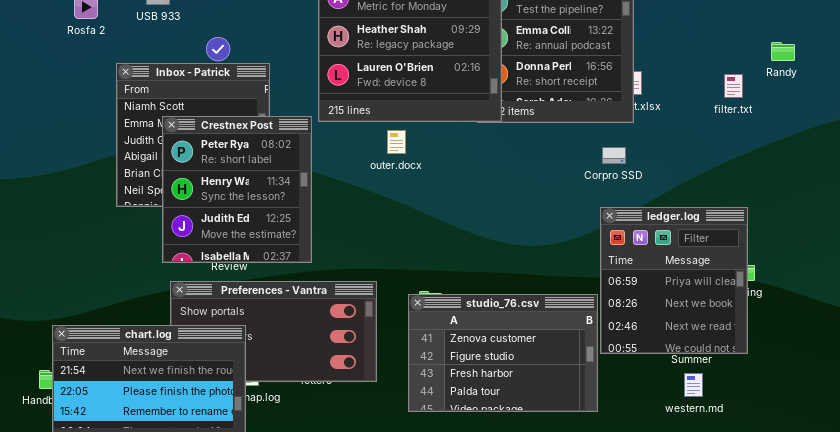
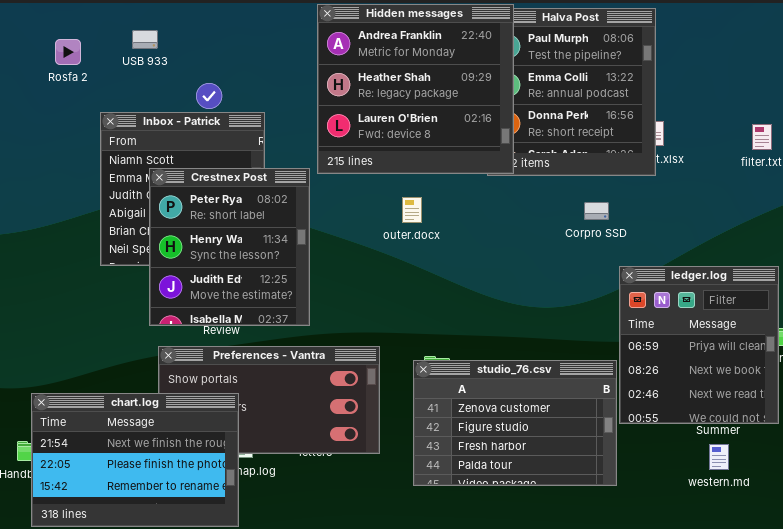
outer.docx: [387,130,406,154] -> [402,197,422,223], moved
Corpro SSD: [602,147,626,164] -> [584,202,609,220], moved

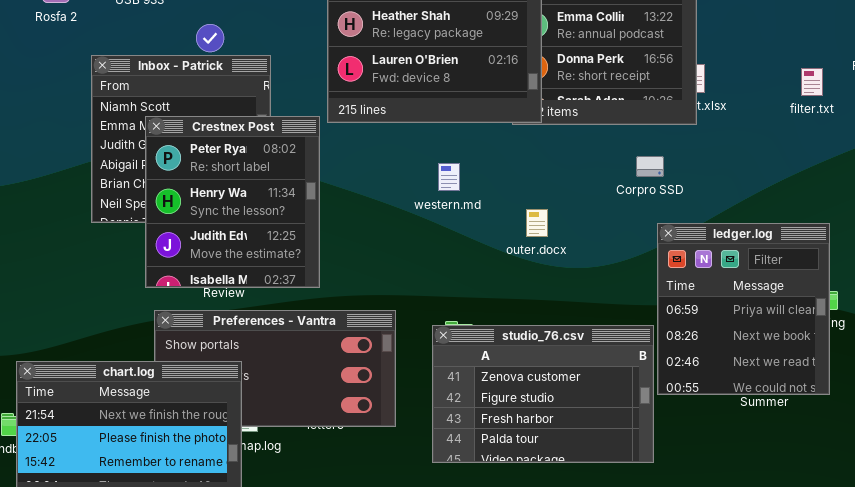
outer.docx: [402,197,422,223] -> [526,209,548,237], moved
Corpro SSD: [584,202,609,220] -> [636,156,664,177], moved
western.md: [709,444,729,470] -> [438,163,460,191], moved

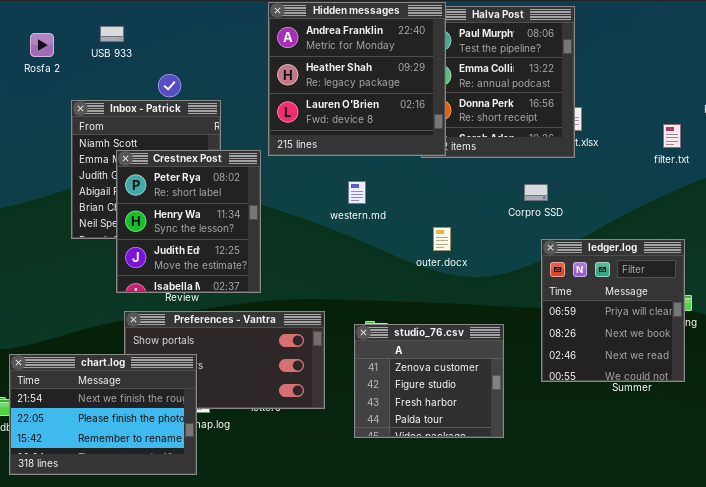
filter.txt: [801,68,823,96] -> [663,124,681,148], moved
western.md: [438,163,460,191] -> [348,181,366,204], moved
studio_76.csv: [432,325,654,463] -> [354,324,504,438], resized

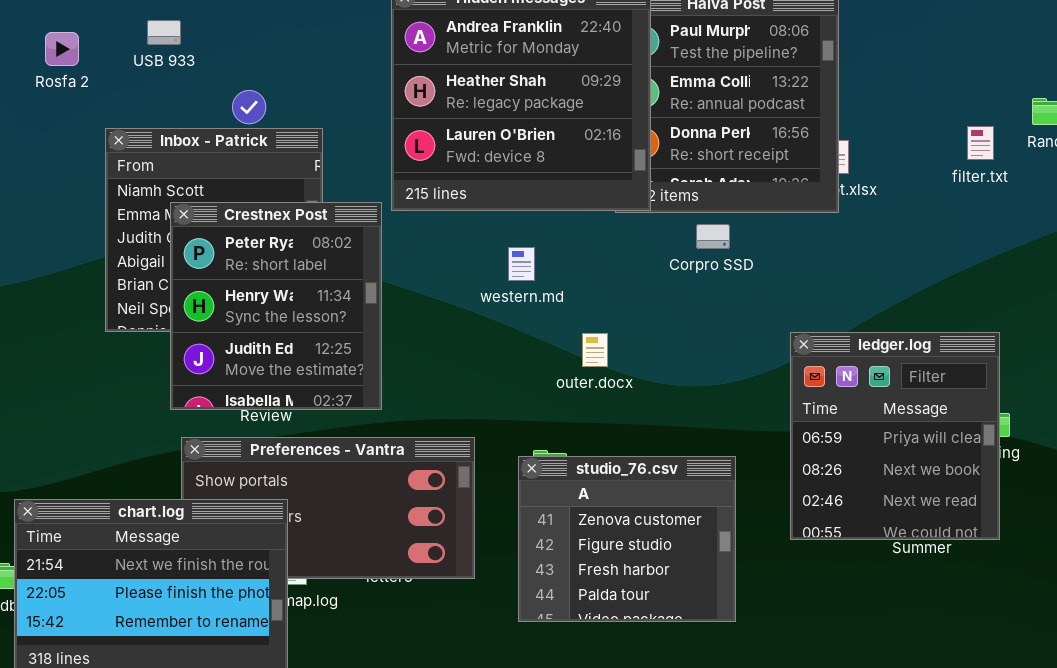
filter.txt: [663,124,681,148] -> [967,126,994,160], moved
Corpro SSD: [524,184,548,201] -> [696,224,730,249], moved
outer.docx: [433,227,451,251] -> [582,333,608,367], moved

